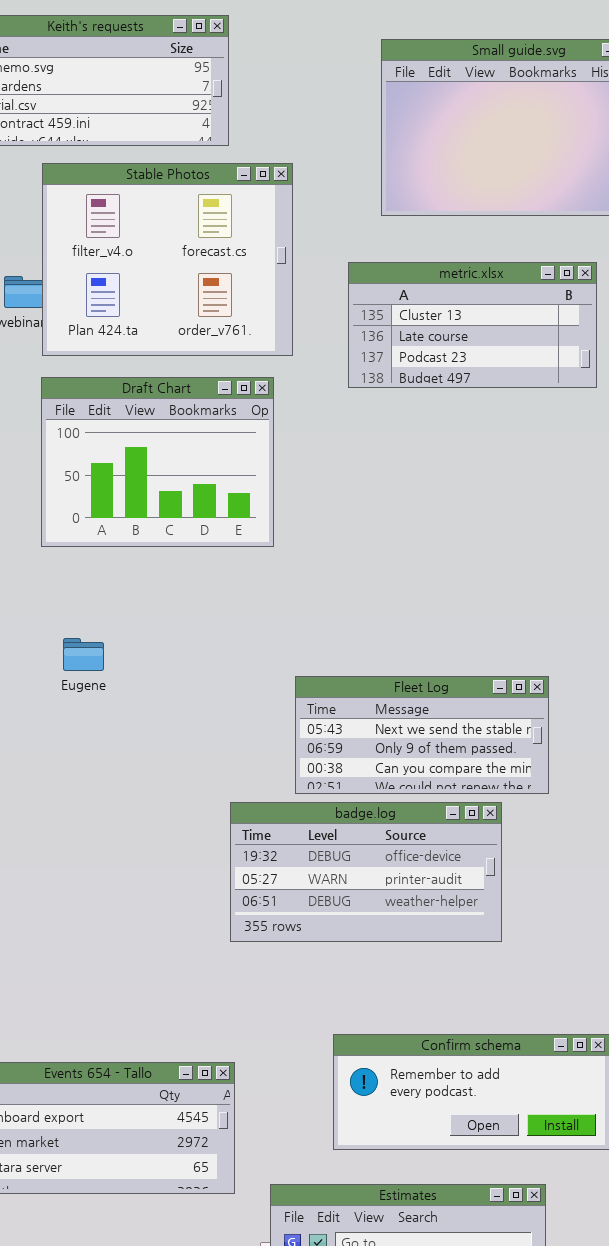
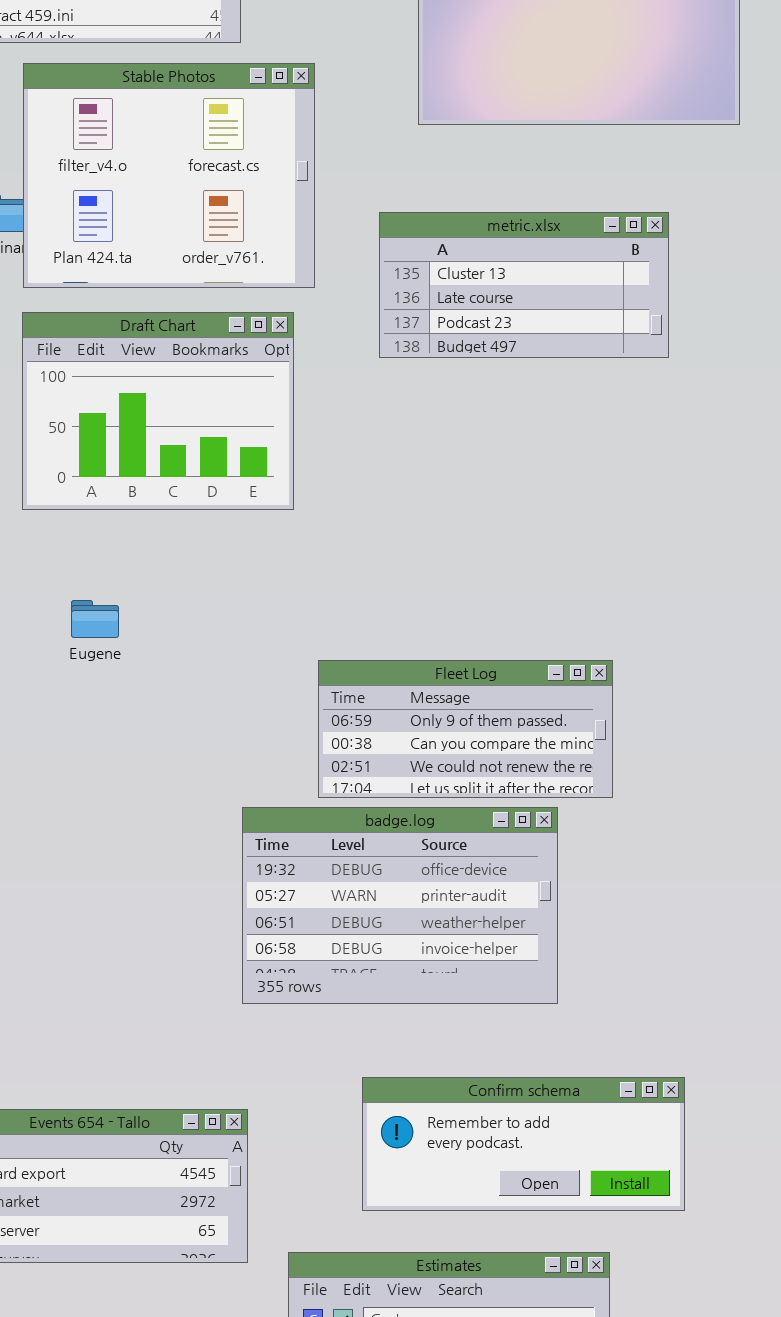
metric.xlsx: [348,262,597,388] -> [379,212,669,358], moved
Eugene: [63,638,104,671] -> [71,600,119,638], moved
Fleet Log: [295,676,549,794] -> [318,660,613,798], scrolled down 1 row
badge.log: [230,802,502,942] -> [242,807,558,1004], resized

